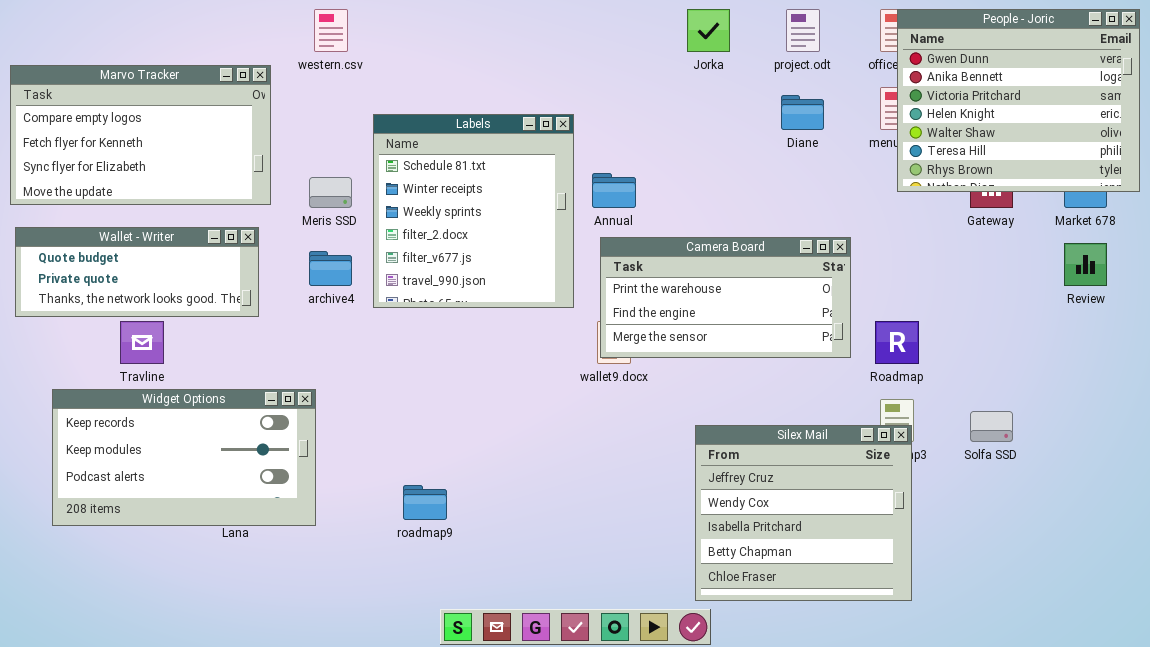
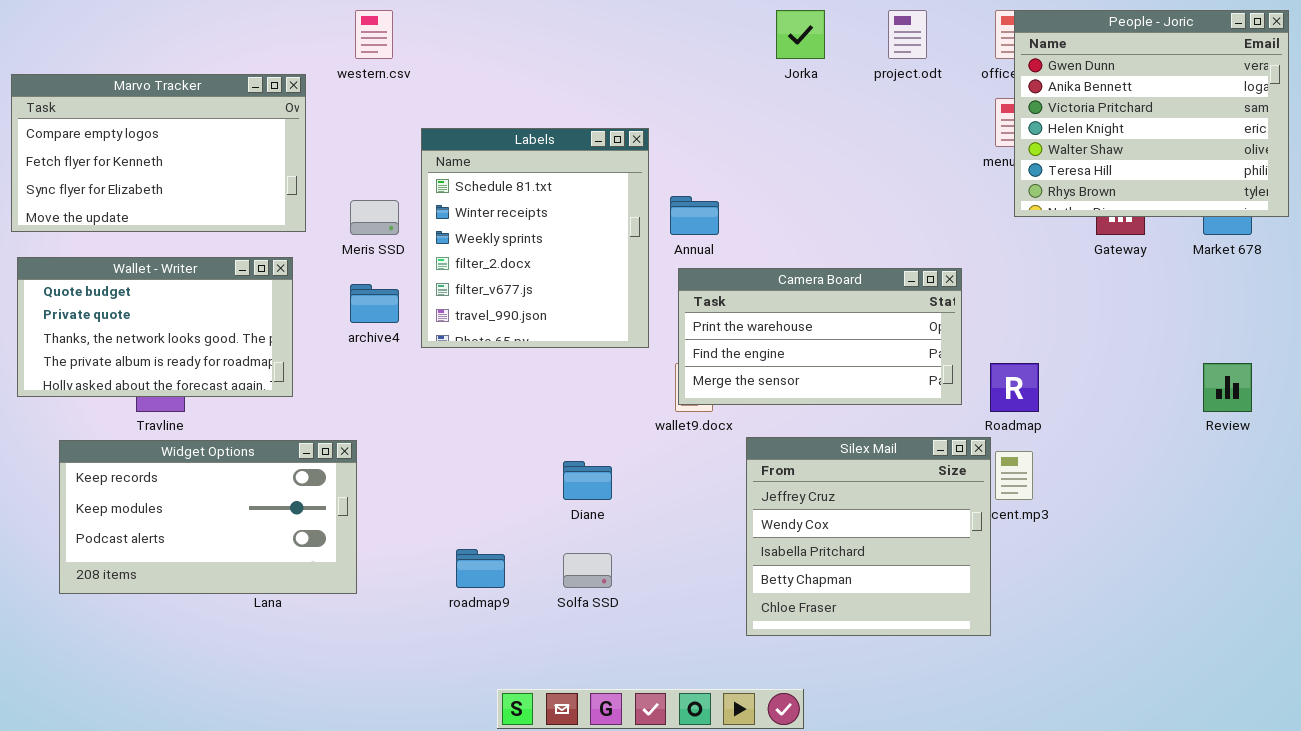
Diane: [781,95,824,130] -> [563,461,612,500], moved
Wallet - Writer: [15,227,259,317] -> [17,257,293,397], resized
Review: [1064,243,1107,286] -> [1203,363,1252,412], moved
Solfa SSD: [970,411,1013,442] -> [563,553,612,588], moved
Silex Mail: [695,425,912,601] -> [746,437,991,636], moved

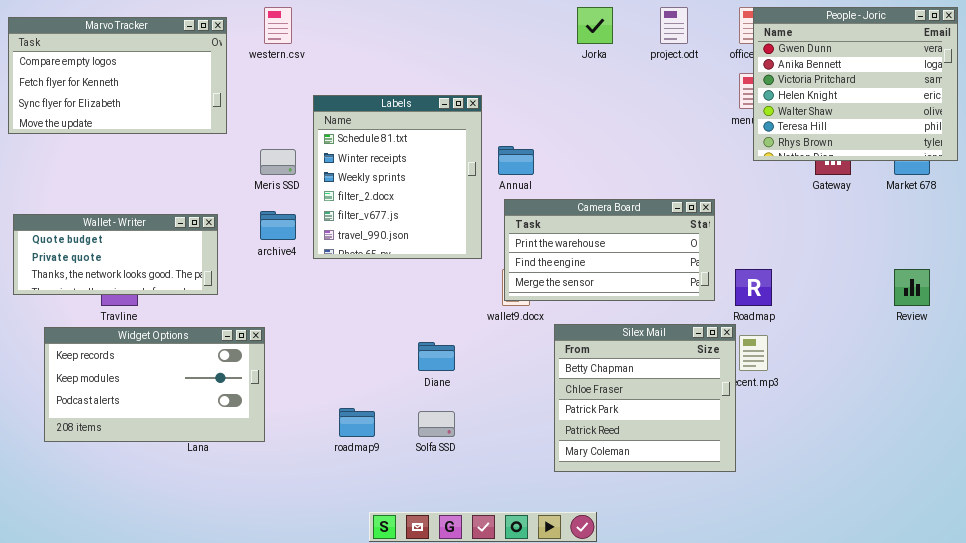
Marvo Tracker: [11,74,306,232] -> [8,17,227,134], moved
Wallet - Writer: [17,257,293,397] -> [13,214,218,295], resized
Silex Mail: [746,437,991,636] -> [554,324,736,472], scrolled down 3 rows

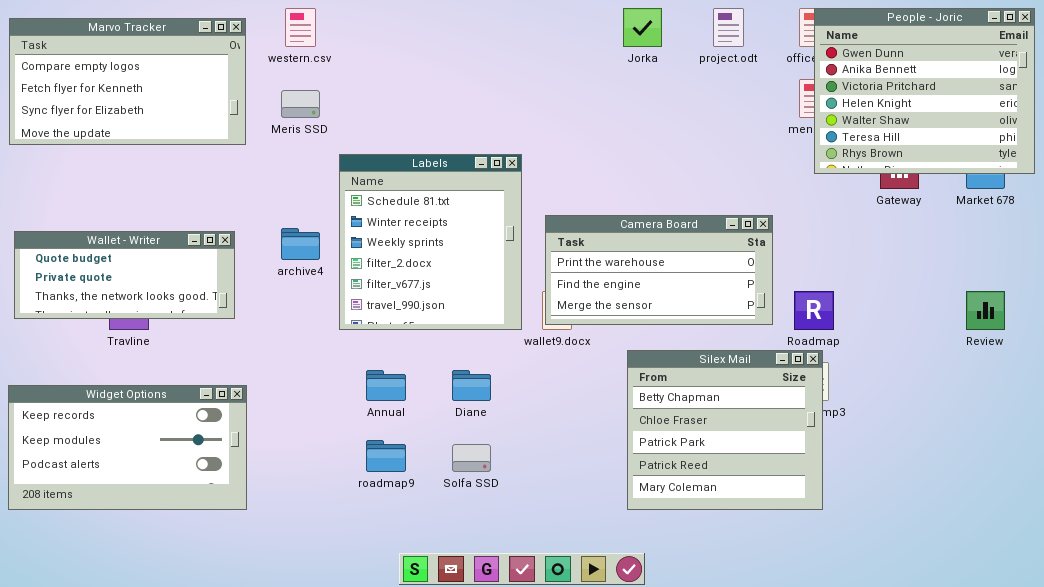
Labels: [313,95,482,259] -> [339,154,522,330], moved
Annual: [498,146,534,175] -> [366,370,406,401], moved
Meris SSD: [260,149,296,175] -> [281,90,320,118], moved
Silex Mail: [554,324,736,472] -> [627,350,823,510], moved
Widget Options: [44,327,265,442] -> [8,385,247,510], moved

